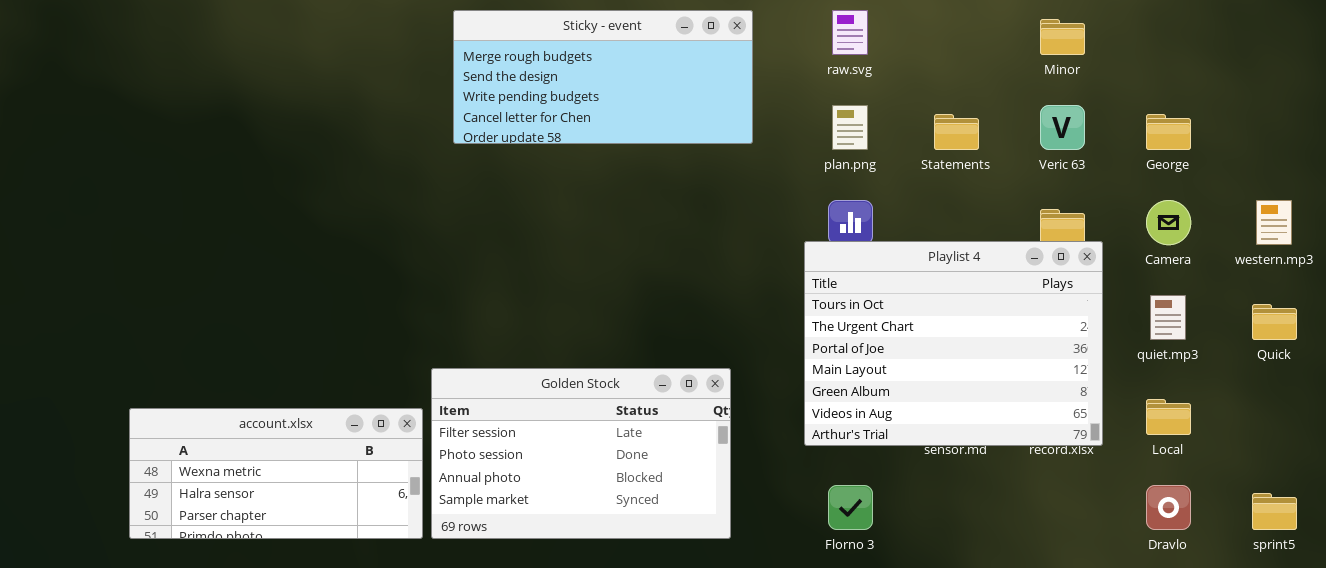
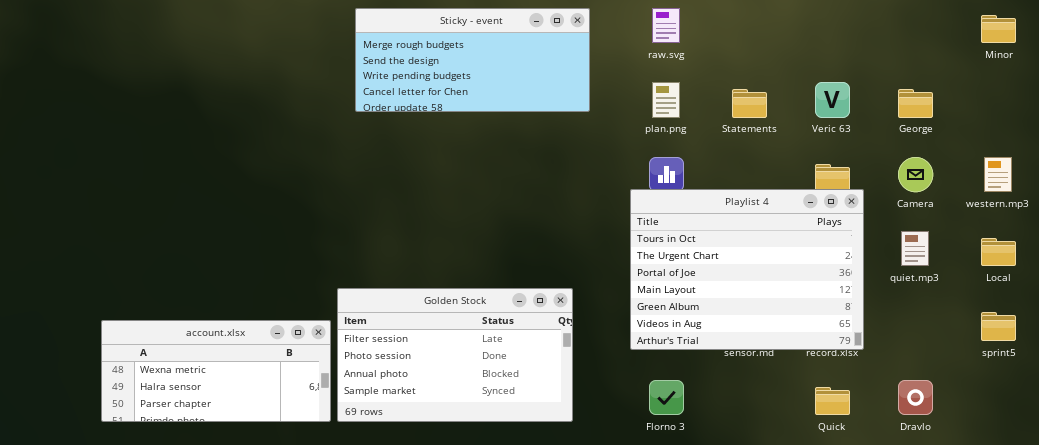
Minor: [1040,19,1085,55] -> [981,15,1016,43], moved
Quick: [1252,304,1297,340] -> [815,387,850,415], moved
Local: [1146,399,1191,435] -> [981,238,1016,266], moved
sprint5: [1252,493,1297,530] -> [981,312,1016,341], moved

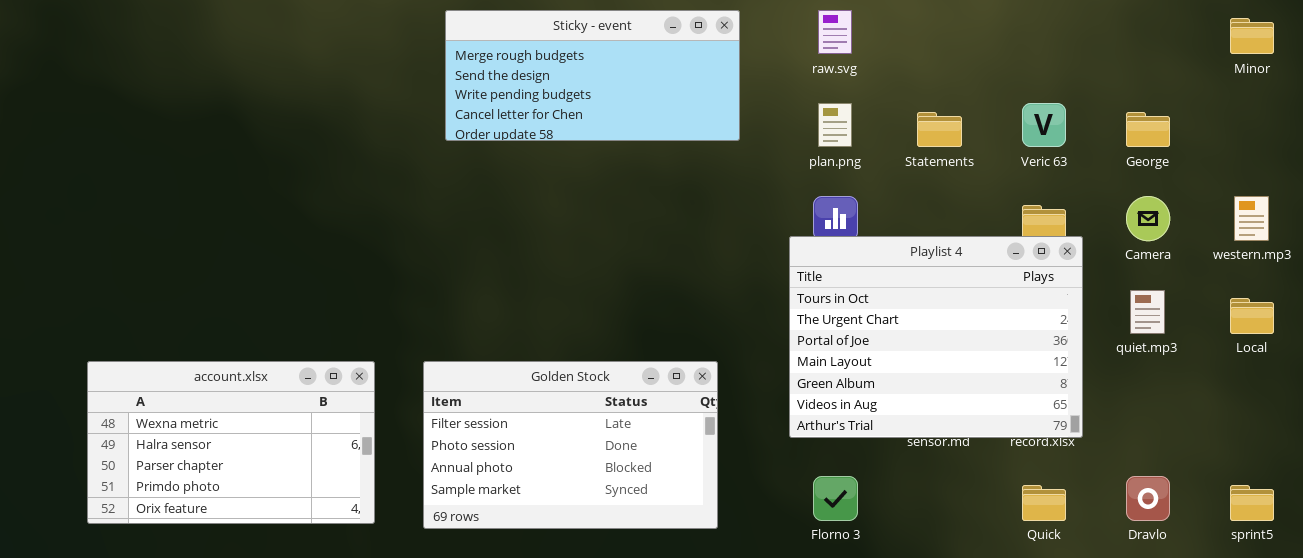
sprint5: [981,312,1016,341] -> [1230,485,1274,521], moved
account.xlsx: [101,320,331,422] -> [87,361,375,524], moved, resized

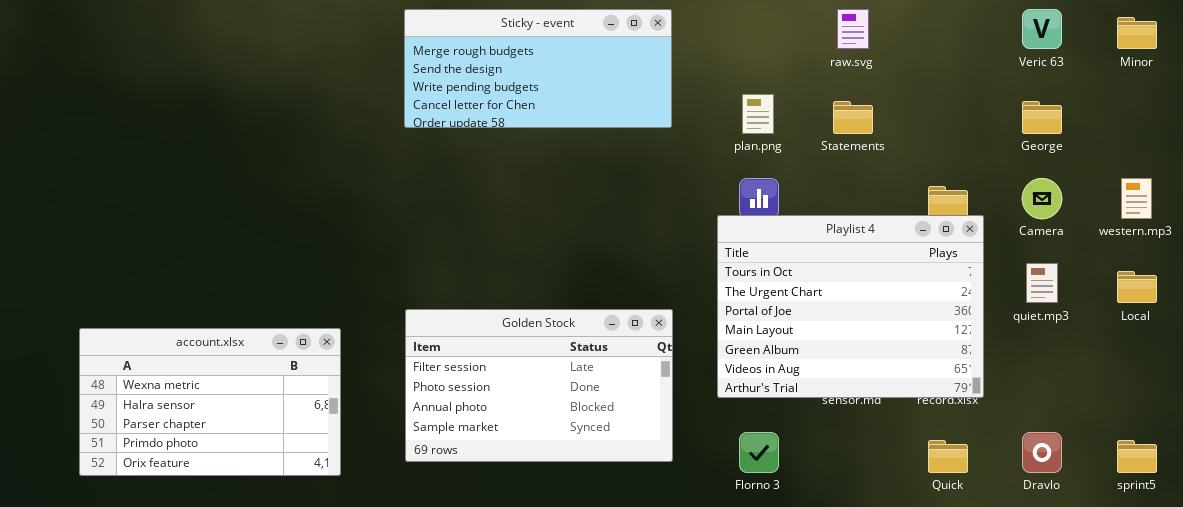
raw.svg: [818,10,852,54] -> [837,9,869,49], moved
Veric 63: [1022,103,1066,147] -> [1022,9,1062,49], moved
Golden Stock: [423,361,718,529] -> [405,309,673,462], moved

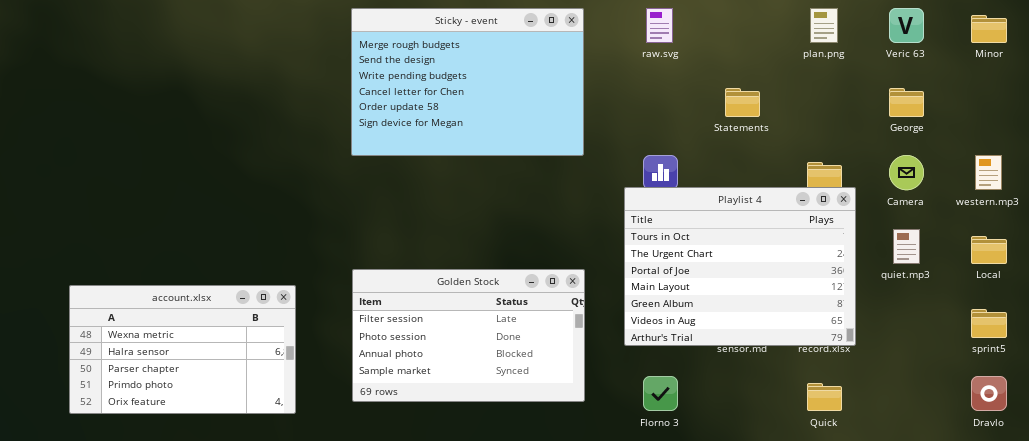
Sticky - event: [404,9,672,128] -> [351,8,584,156], resized
raw.svg: [837,9,869,49] -> [646,8,673,43], moved
plan.png: [742,94,774,134] -> [810,8,838,43], moved
Dravlo: [1022,432,1062,473] -> [971,376,1007,411], moved
sprint5: [1117,440,1157,473] -> [971,309,1007,338], moved

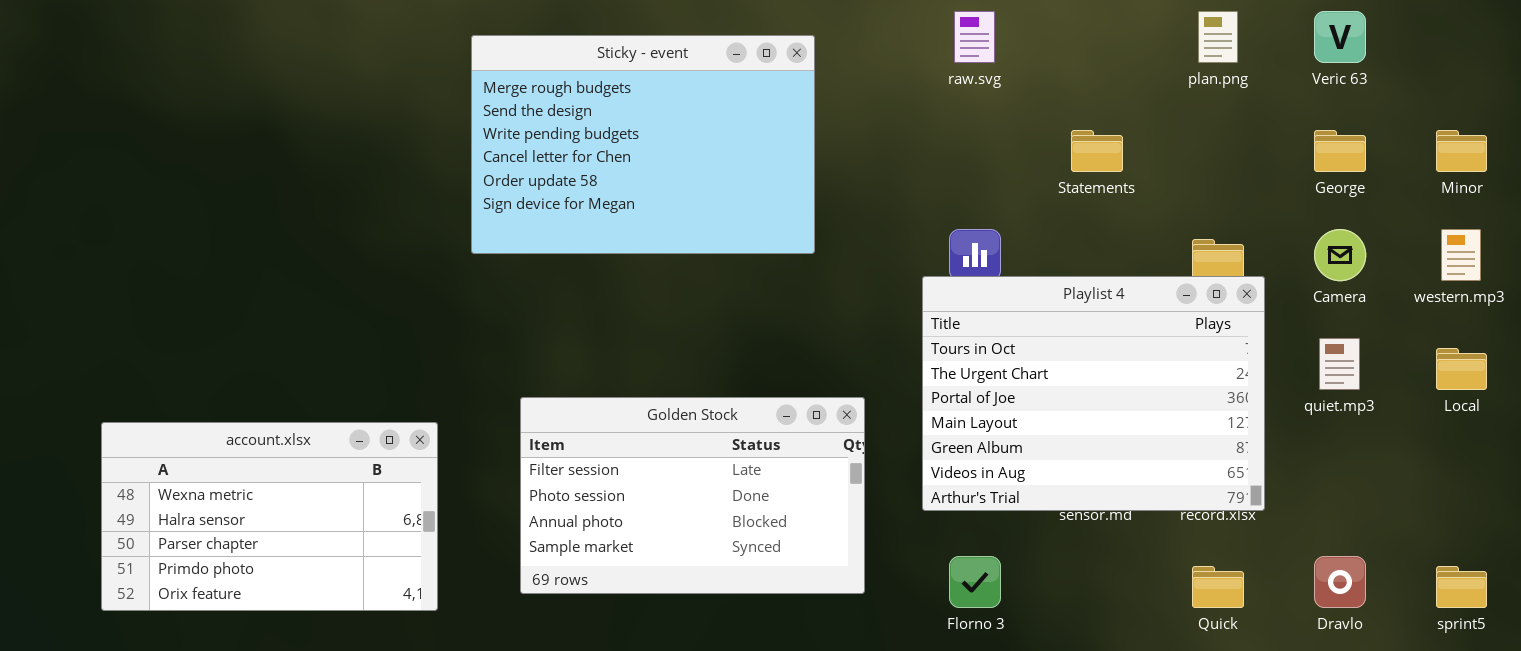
Sticky - event: [351,8,584,156] -> [471,35,815,254], moved
Minor: [971,15,1007,43] -> [1436,130,1487,172], moved
sprint5: [971,309,1007,338] -> [1436,566,1487,608], moved
Dravlo: [971,376,1007,411] -> [1314,556,1366,608], moved

